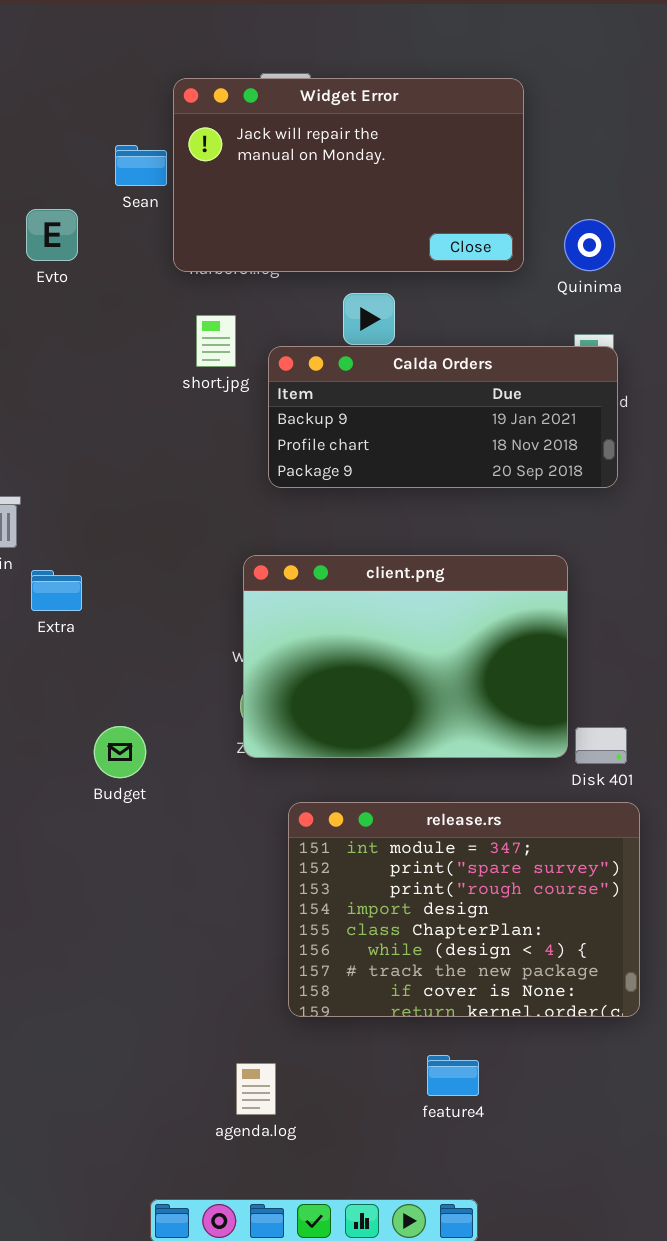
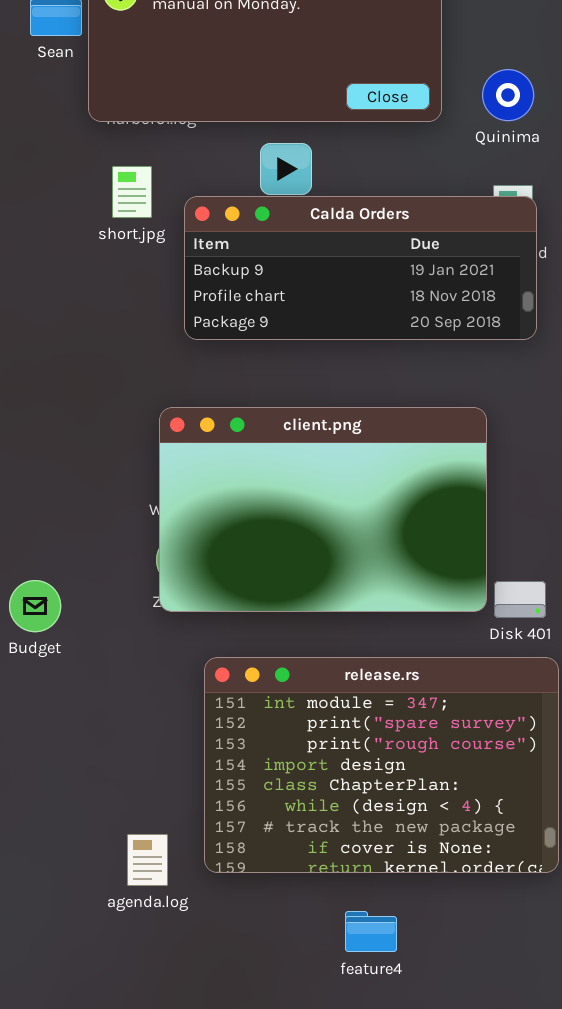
agenda.log: [236,1063,276,1115] -> [127,834,168,886], moved

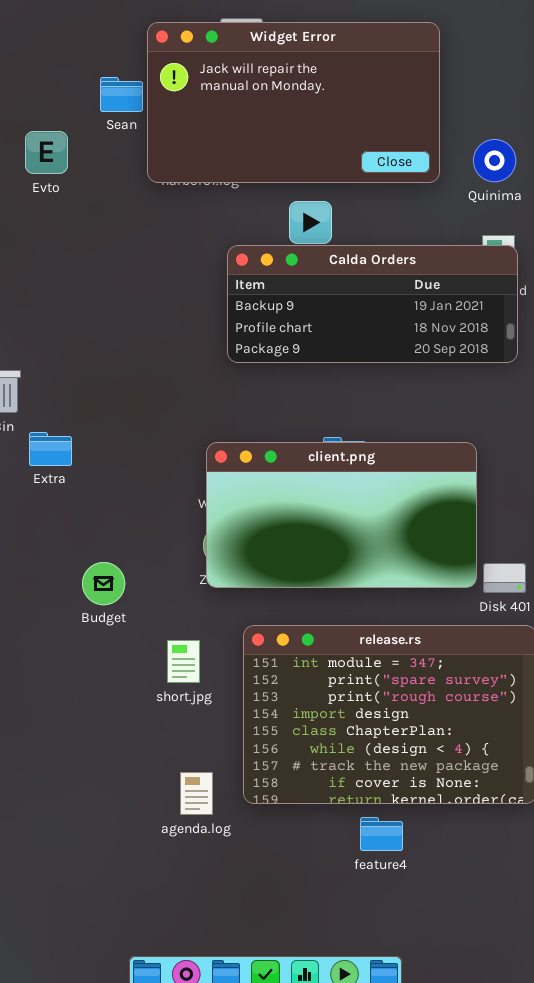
short.jpg: [112,166,152,218] -> [167,640,200,683], moved
client.png: [159,407,487,612] -> [206,442,477,588], resized
feature4: [345,911,397,952] -> [360,817,403,851], moved

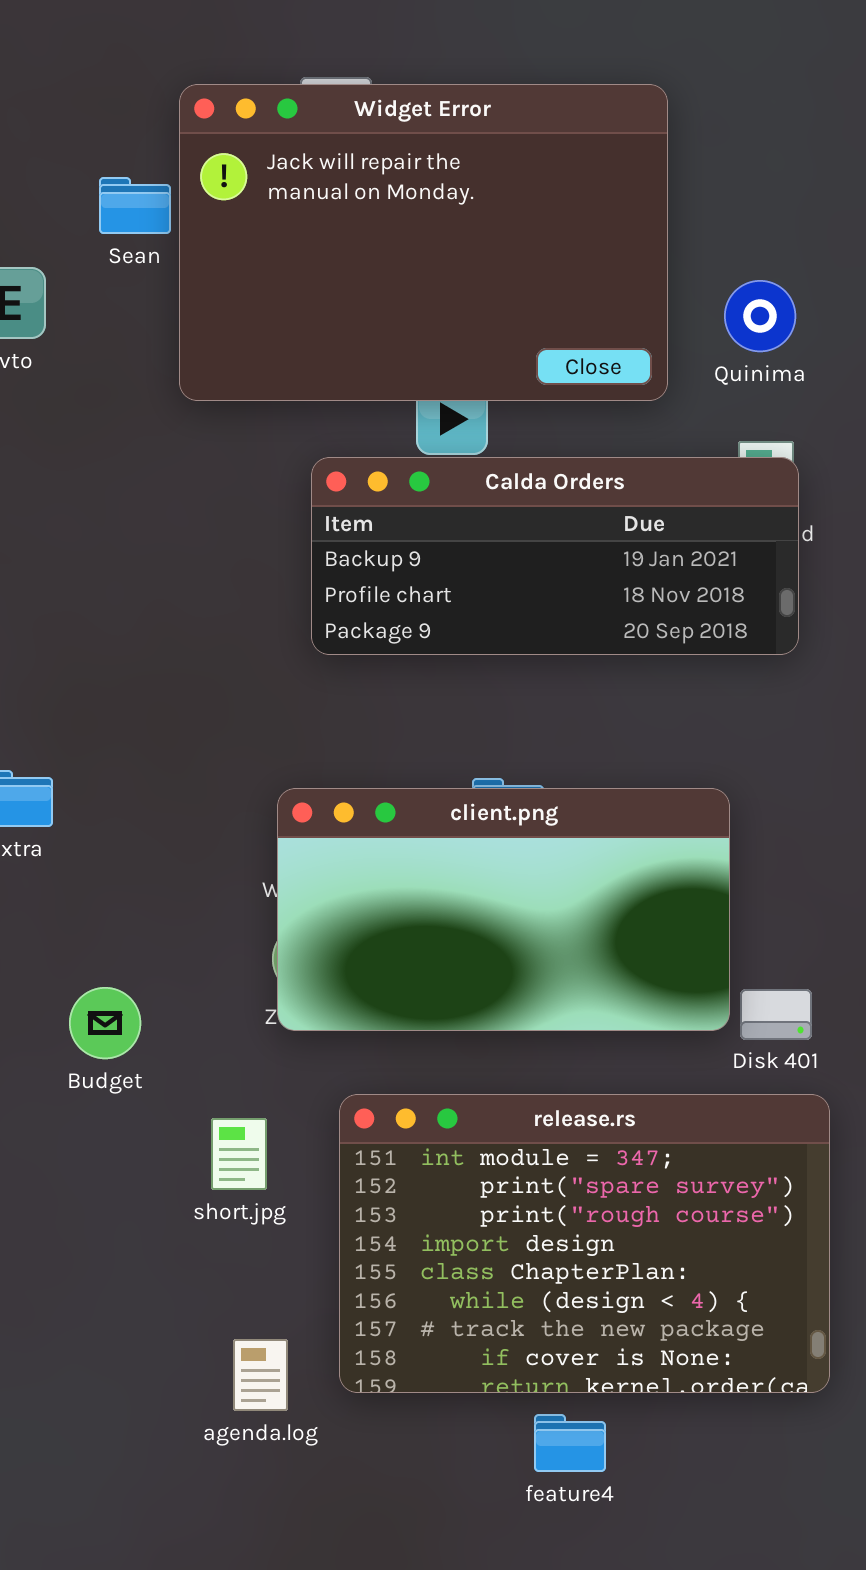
Widget Error: [147,22,440,183] -> [179,84,668,401], resized

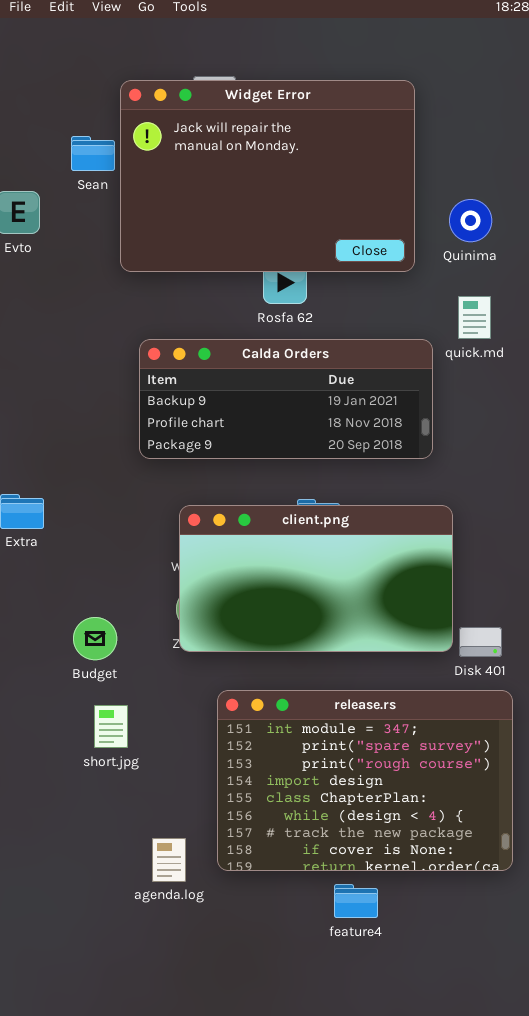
Calda Orders: [311,457,799,655] -> [139,339,433,459], moved
Budget: [69,987,141,1059] -> [73,617,117,660], moved
short.jpg: [211,1118,267,1190] -> [94,705,128,748], moved

